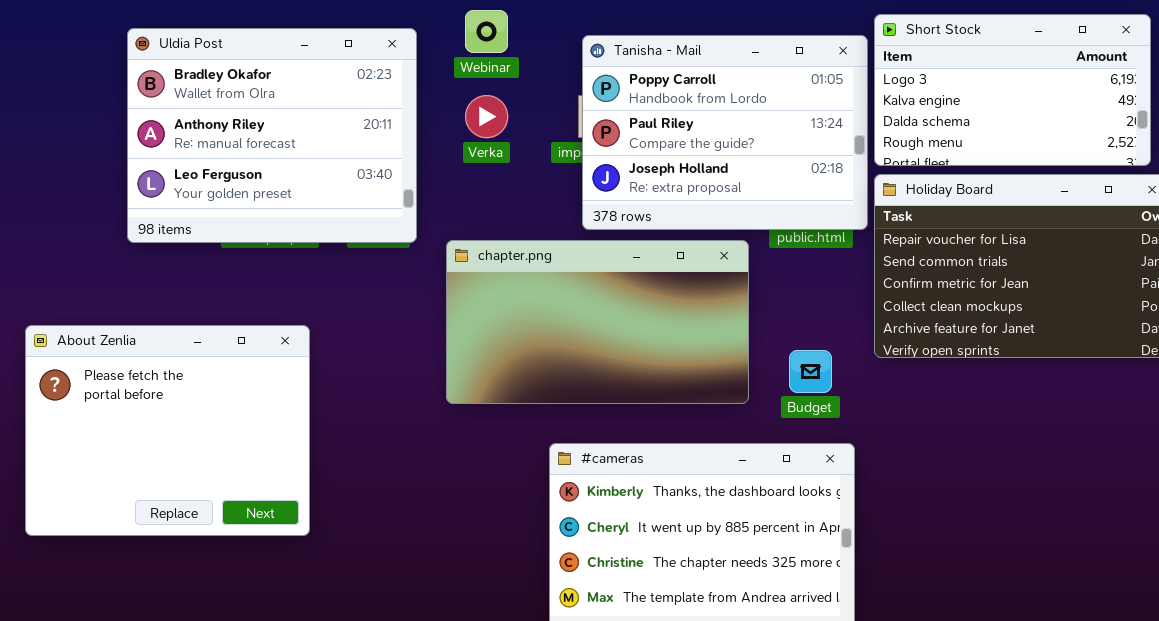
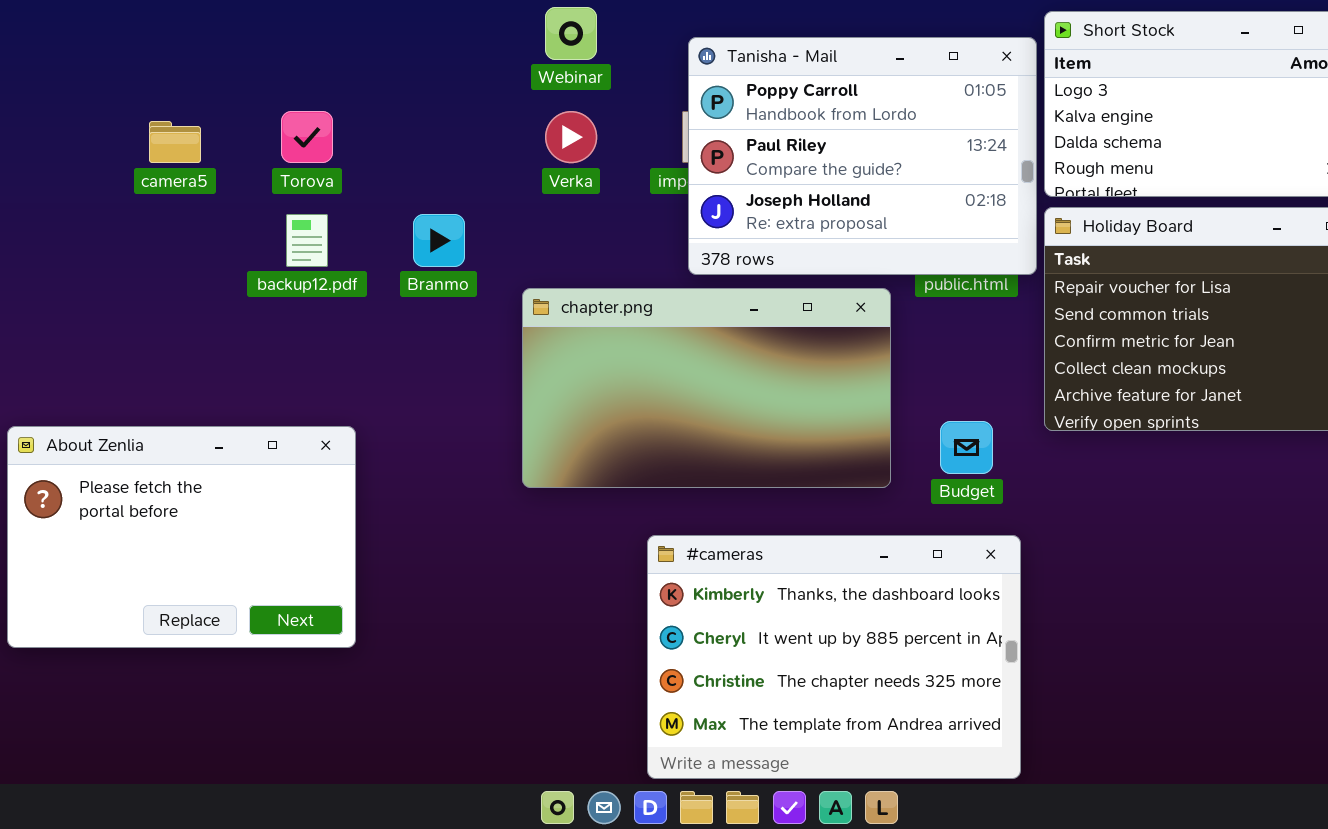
Uldia Post: [127,28,417,243] -> none, closed
About Zenlia: [25,325,310,536] -> [7,426,356,648], resized

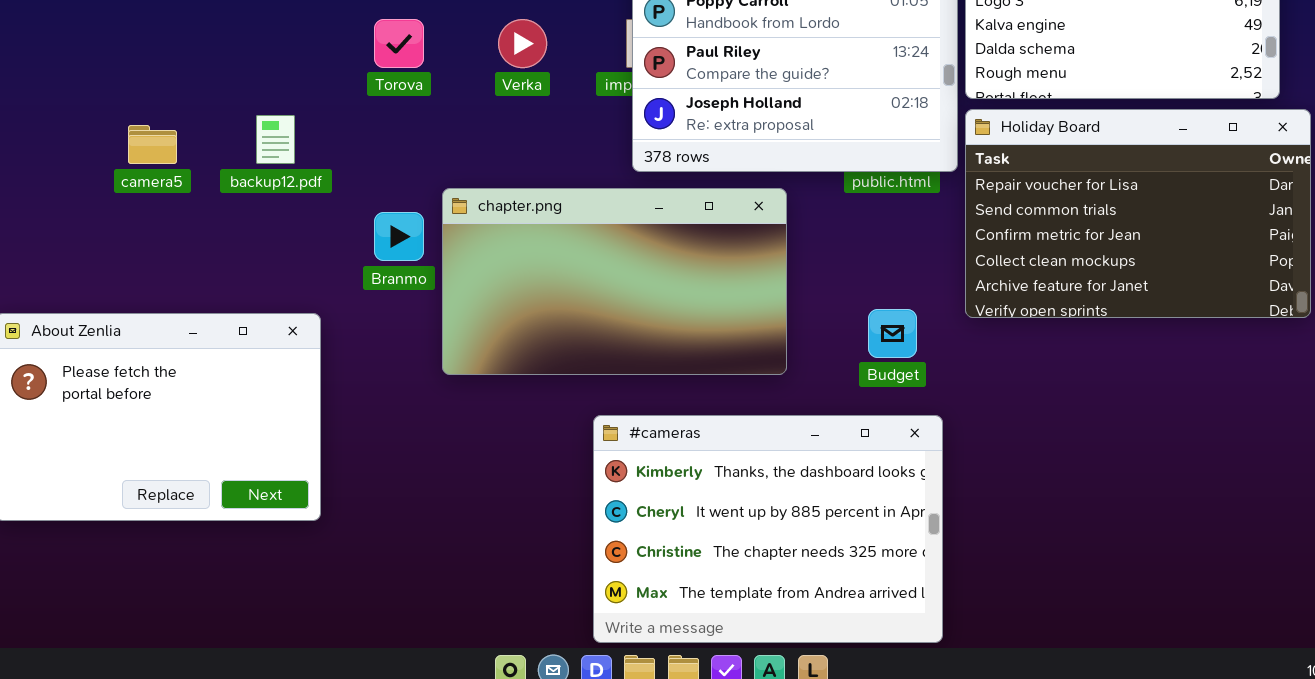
Torova: [281,111,333,163] -> [374,19,424,68], moved
camera5: [149,121,201,163] -> [128,125,177,164], moved
Branmo: [413,214,465,267] -> [374,212,424,261], moved
chapter.png: [522,288,891,488] -> [442,188,787,375], moved

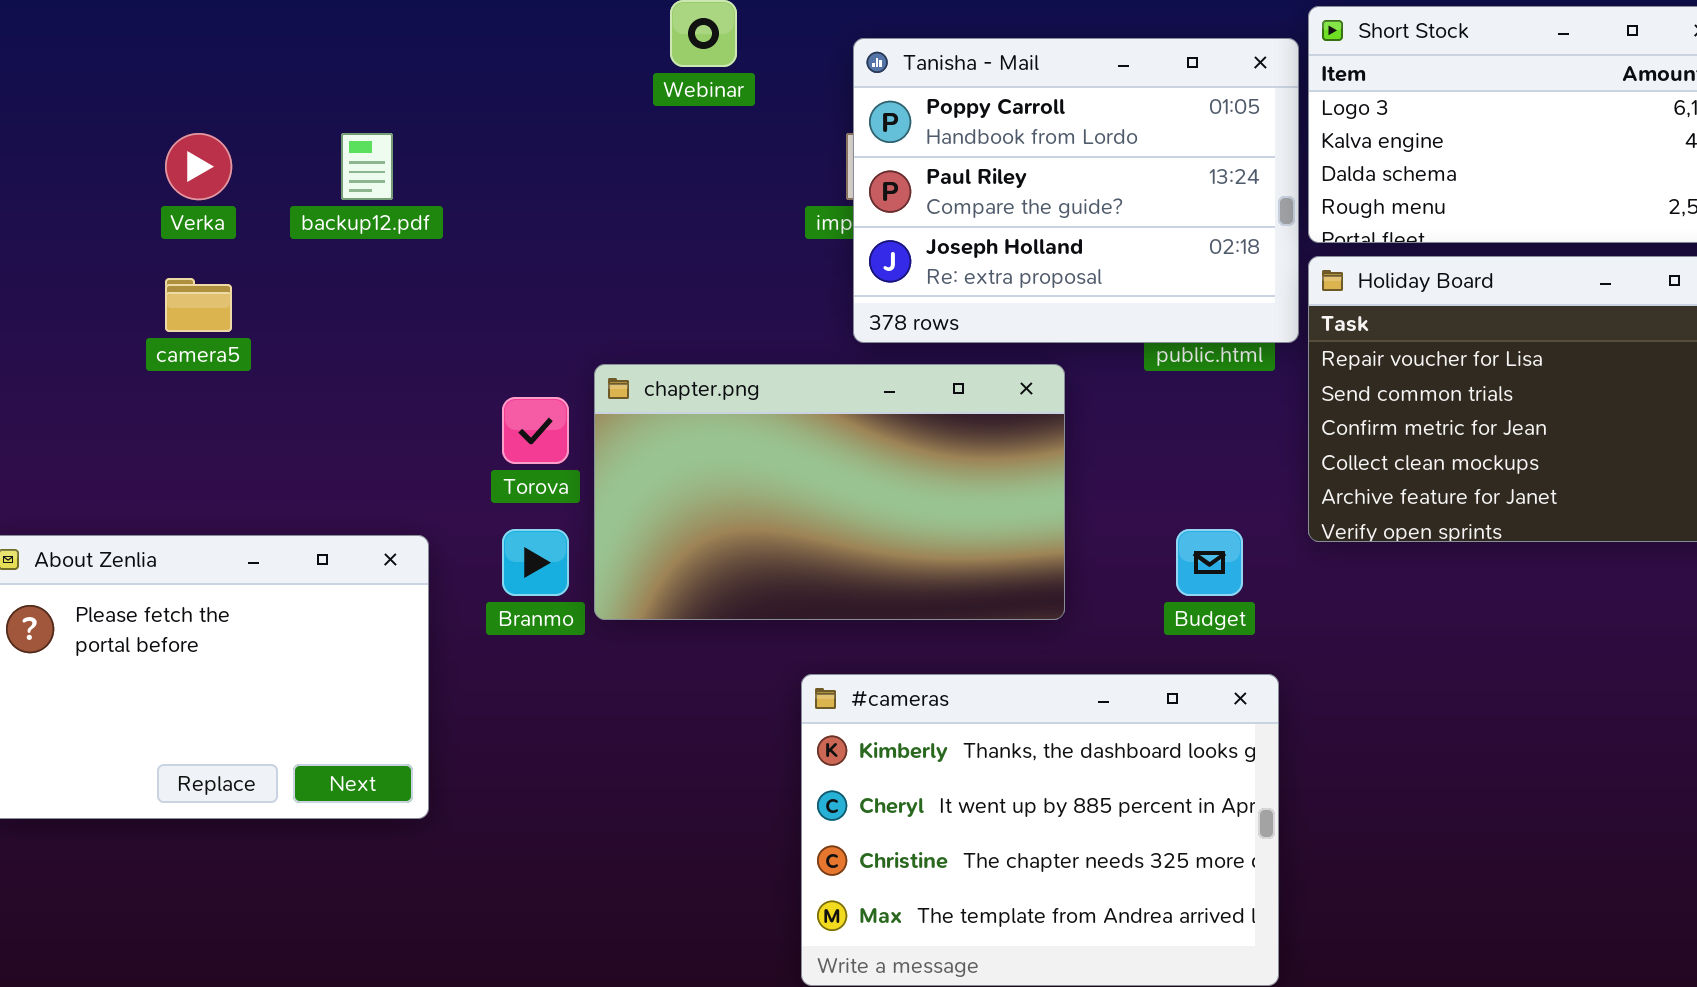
Torova: [374,19,424,68] -> [502,397,569,464], moved
Verka: [498,19,547,68] -> [165,133,232,200], moved
backup12.pdf: [256,115,295,164] -> [341,133,393,200], moved
Branmo: [374,212,424,261] -> [502,529,569,596], moved

